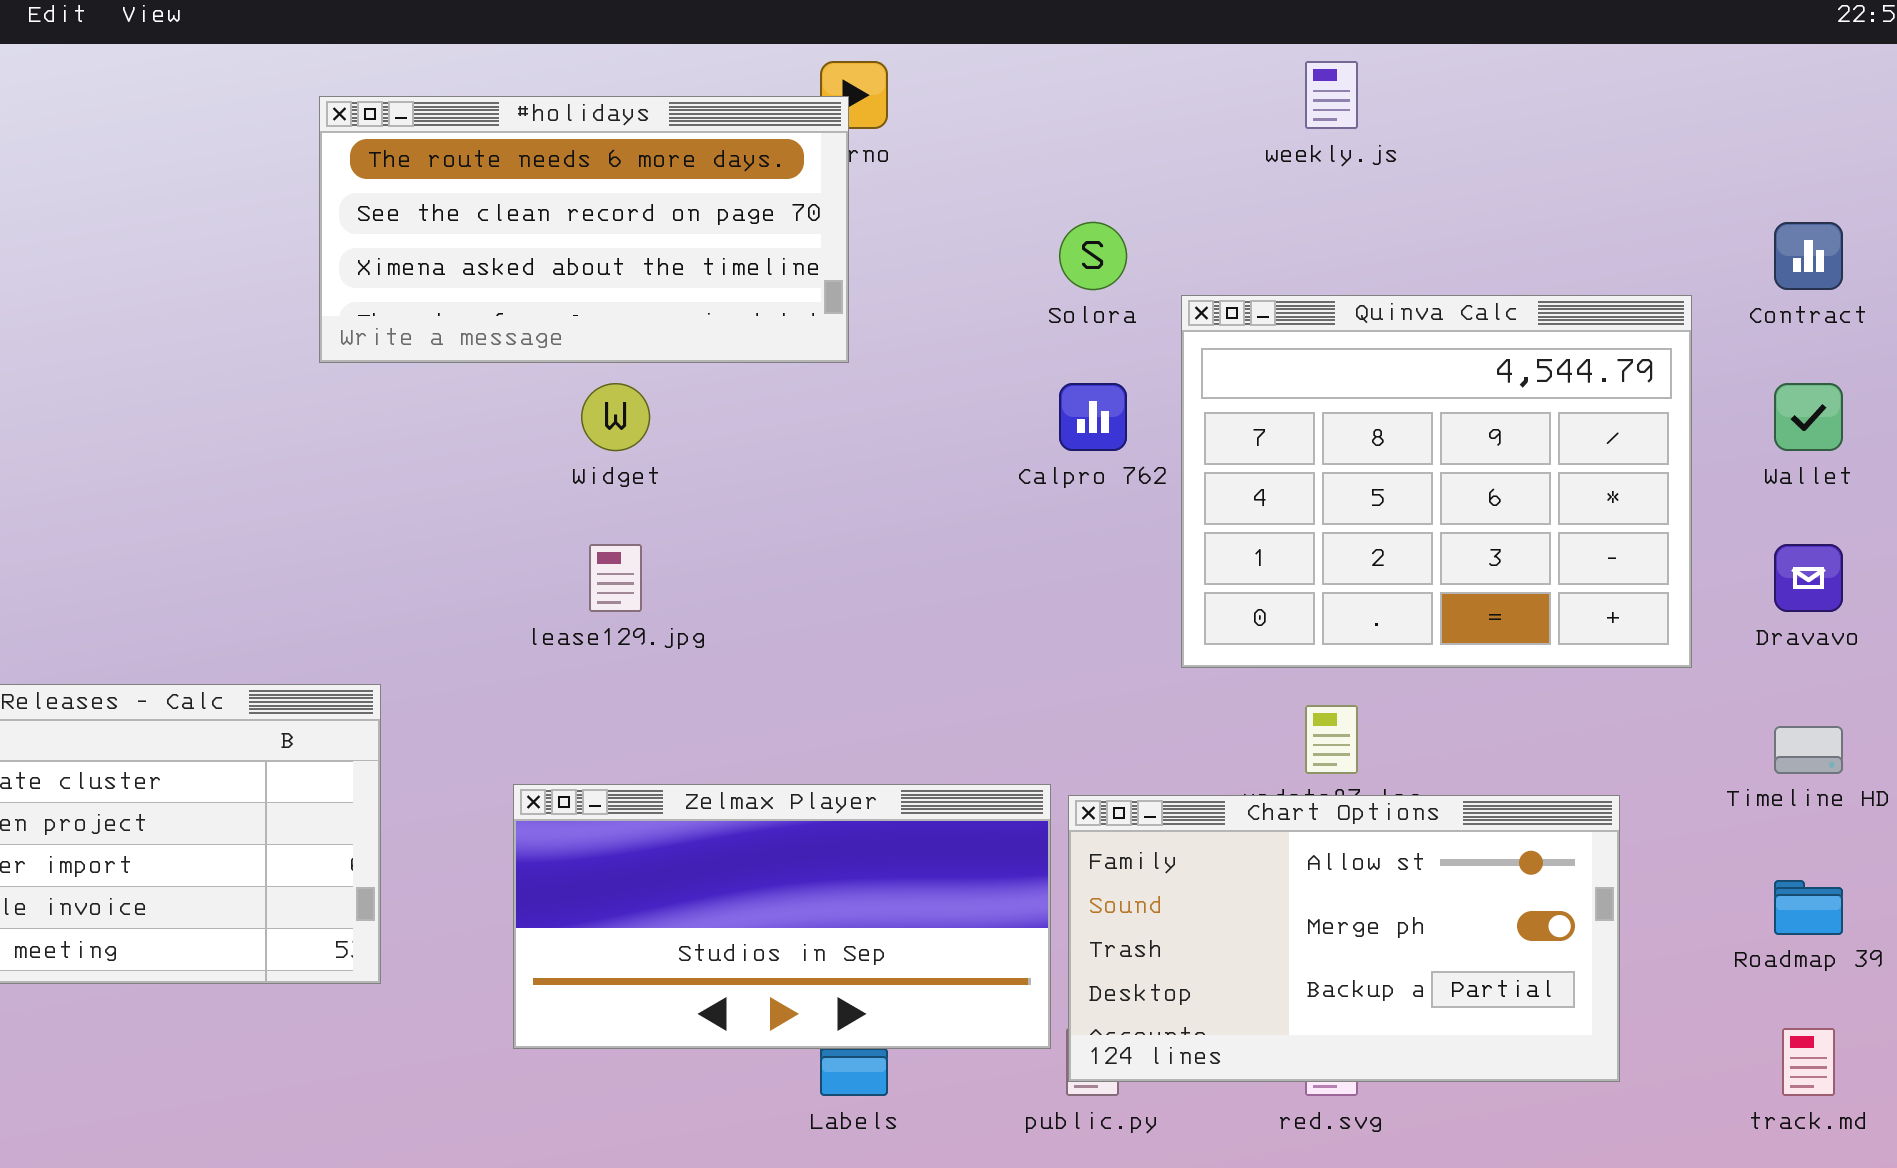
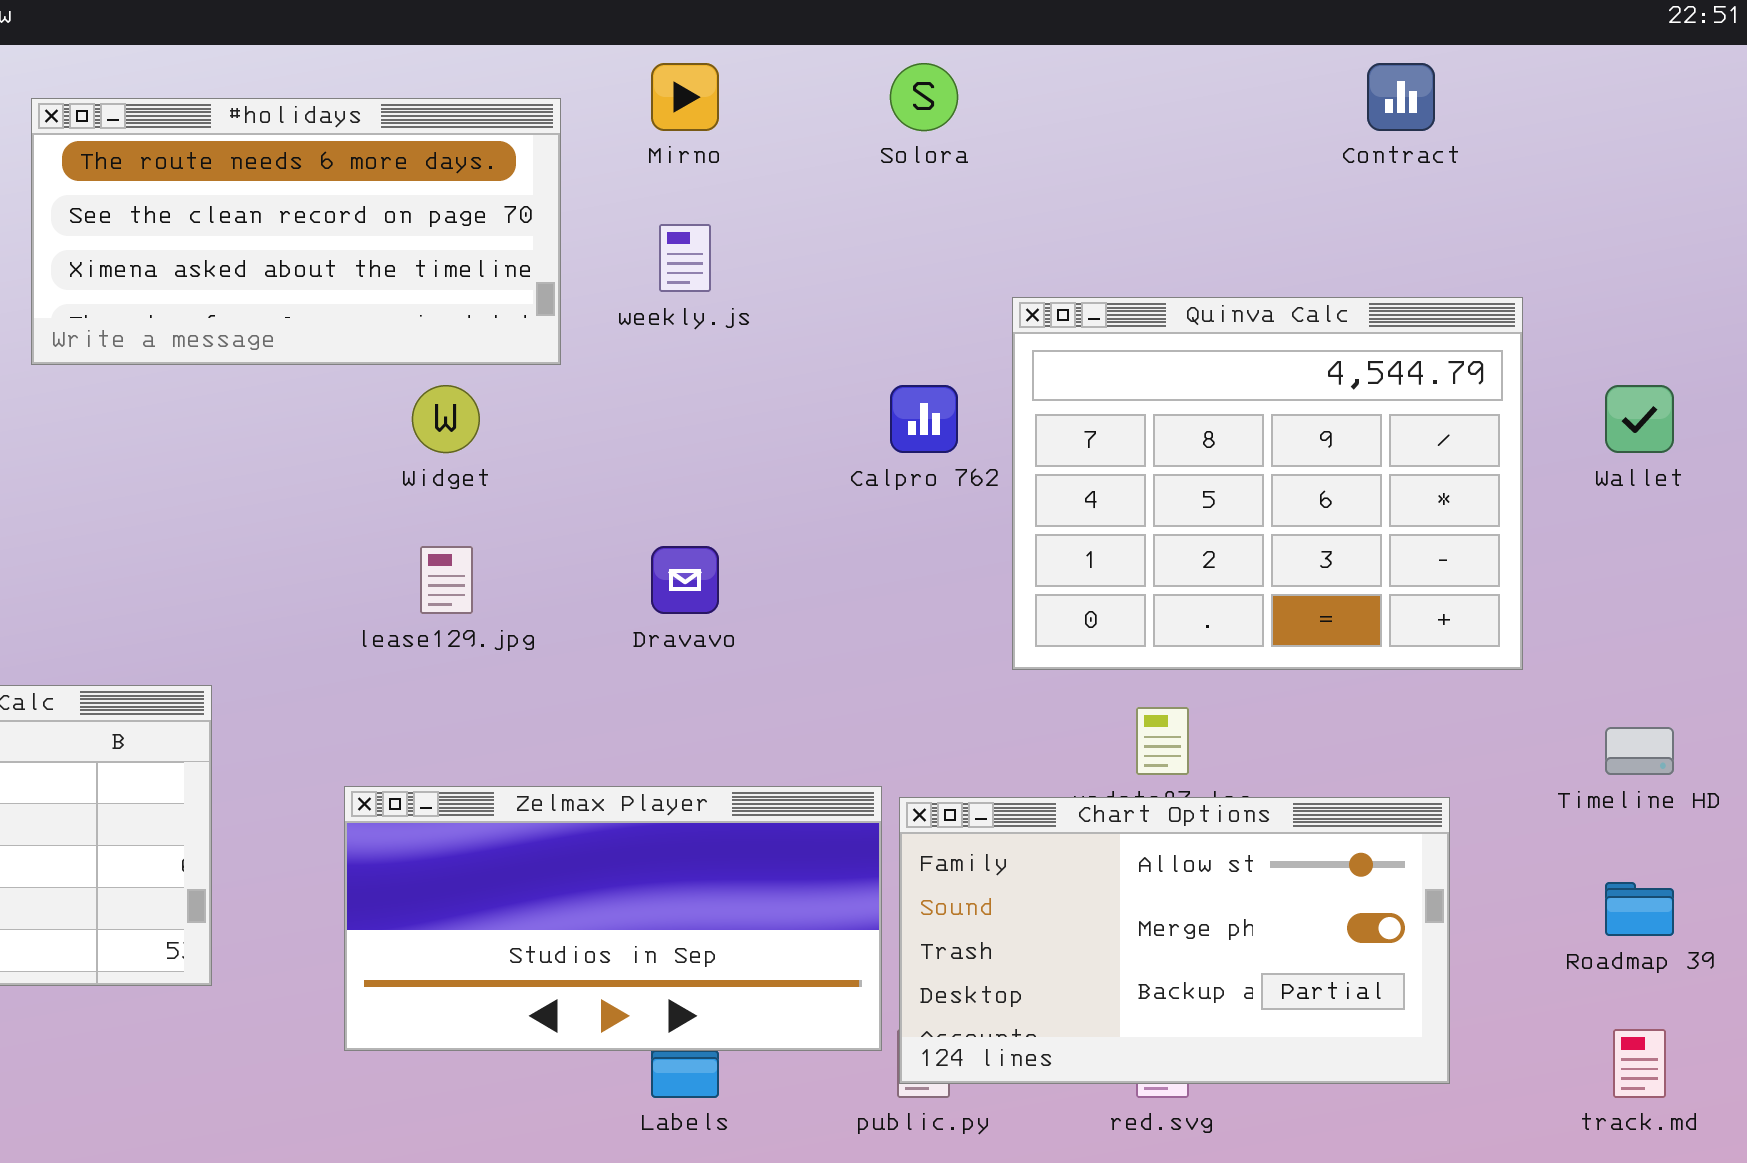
weekly.js: [1305,61,1358,129] -> [659,224,711,292], moved
#holidays: [319,96,849,363] -> [31,98,561,365], moved
Solora: [1059,222,1127,290] -> [890,63,958,131], moved
Contract: [1774,222,1843,290] -> [1367,63,1435,131], moved
Dravavo: [1774,544,1843,612] -> [651,546,719,614], moved

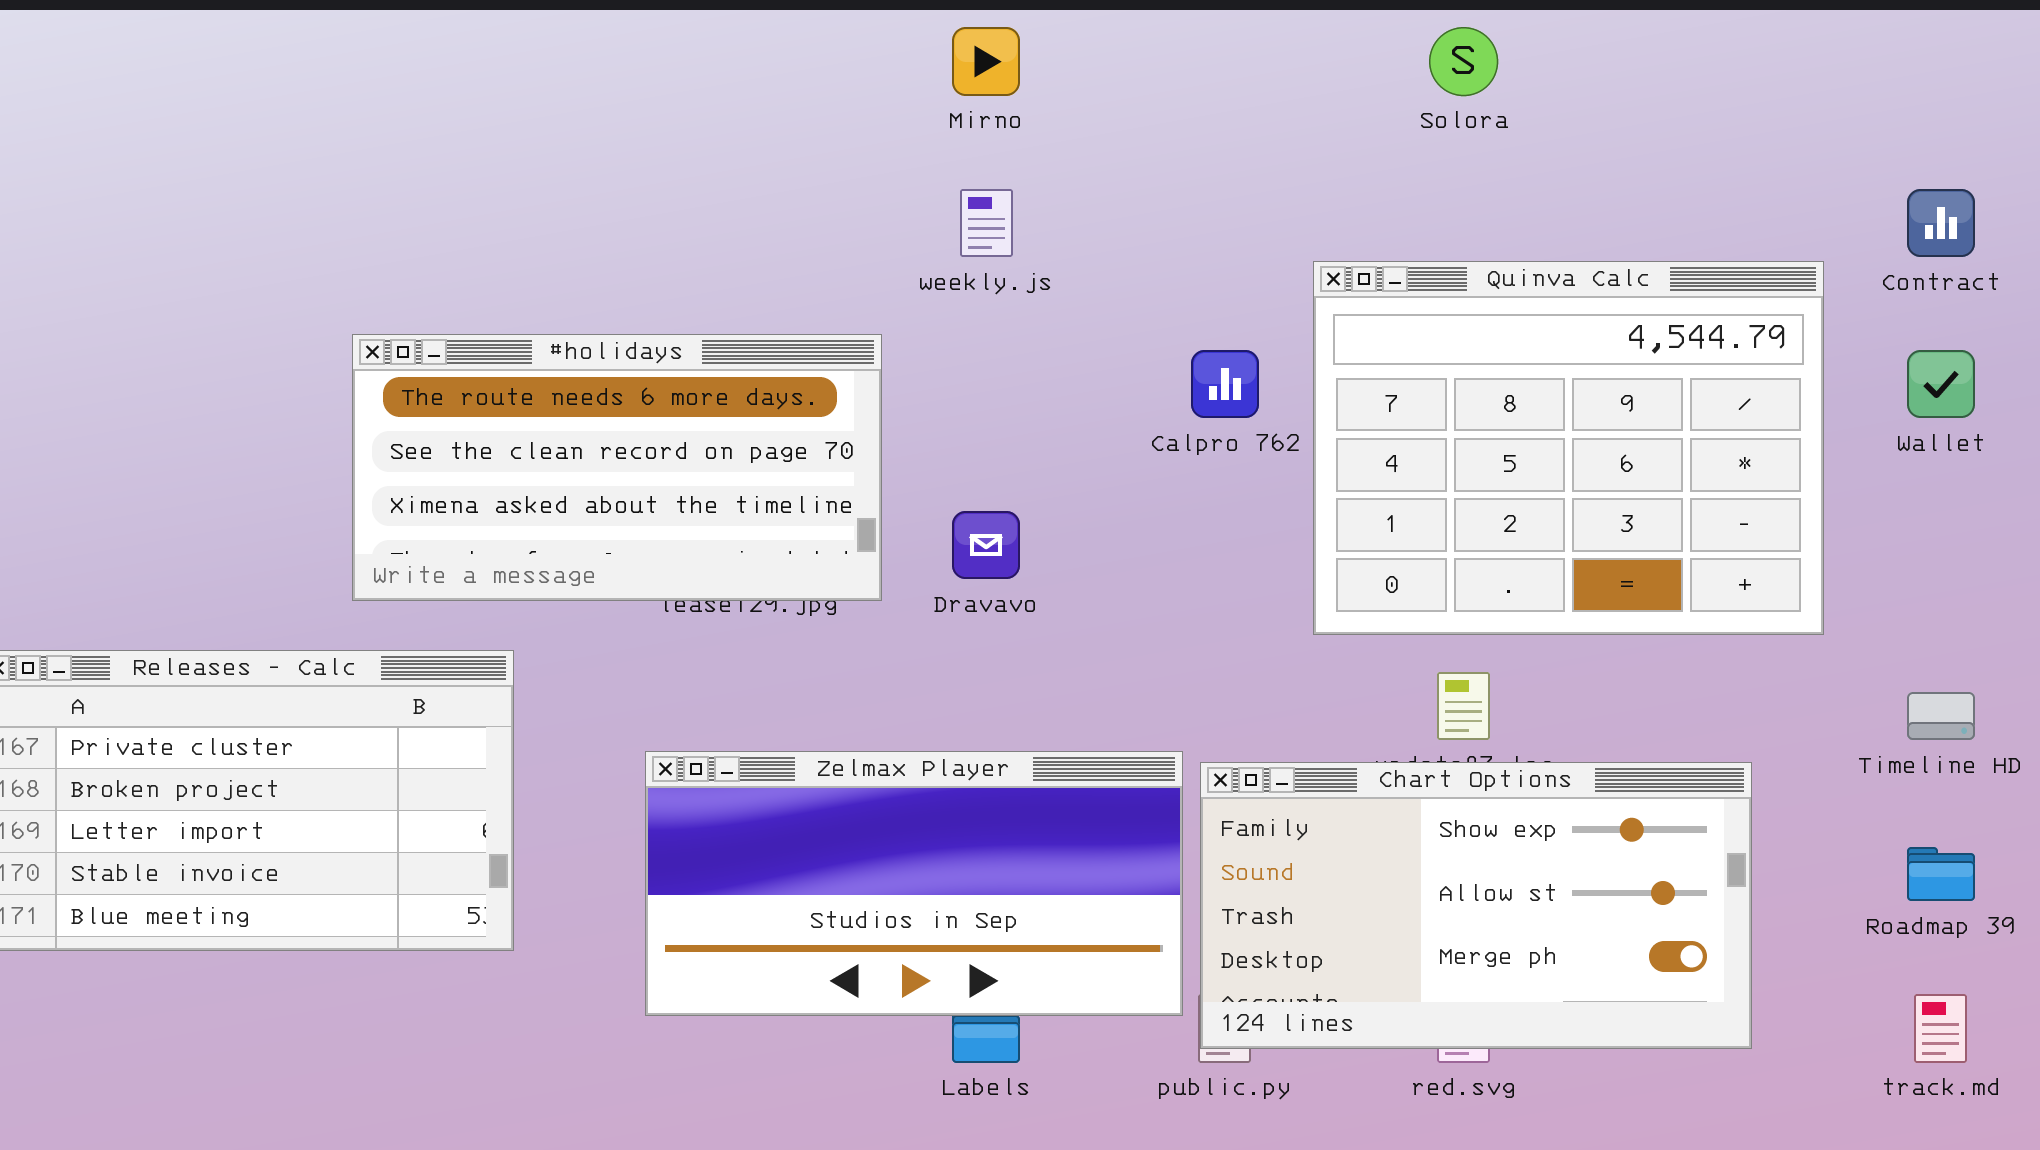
Solora: [890,63,958,131] -> [1429,27,1498,96], moved
Contract: [1367,63,1435,131] -> [1907,189,1975,257], moved
#holidays: [31,98,561,365] -> [352,334,882,601], moved
Chart Options: [899,797,1450,1084] -> [1200,762,1752,1049], scrolled up 1 row

